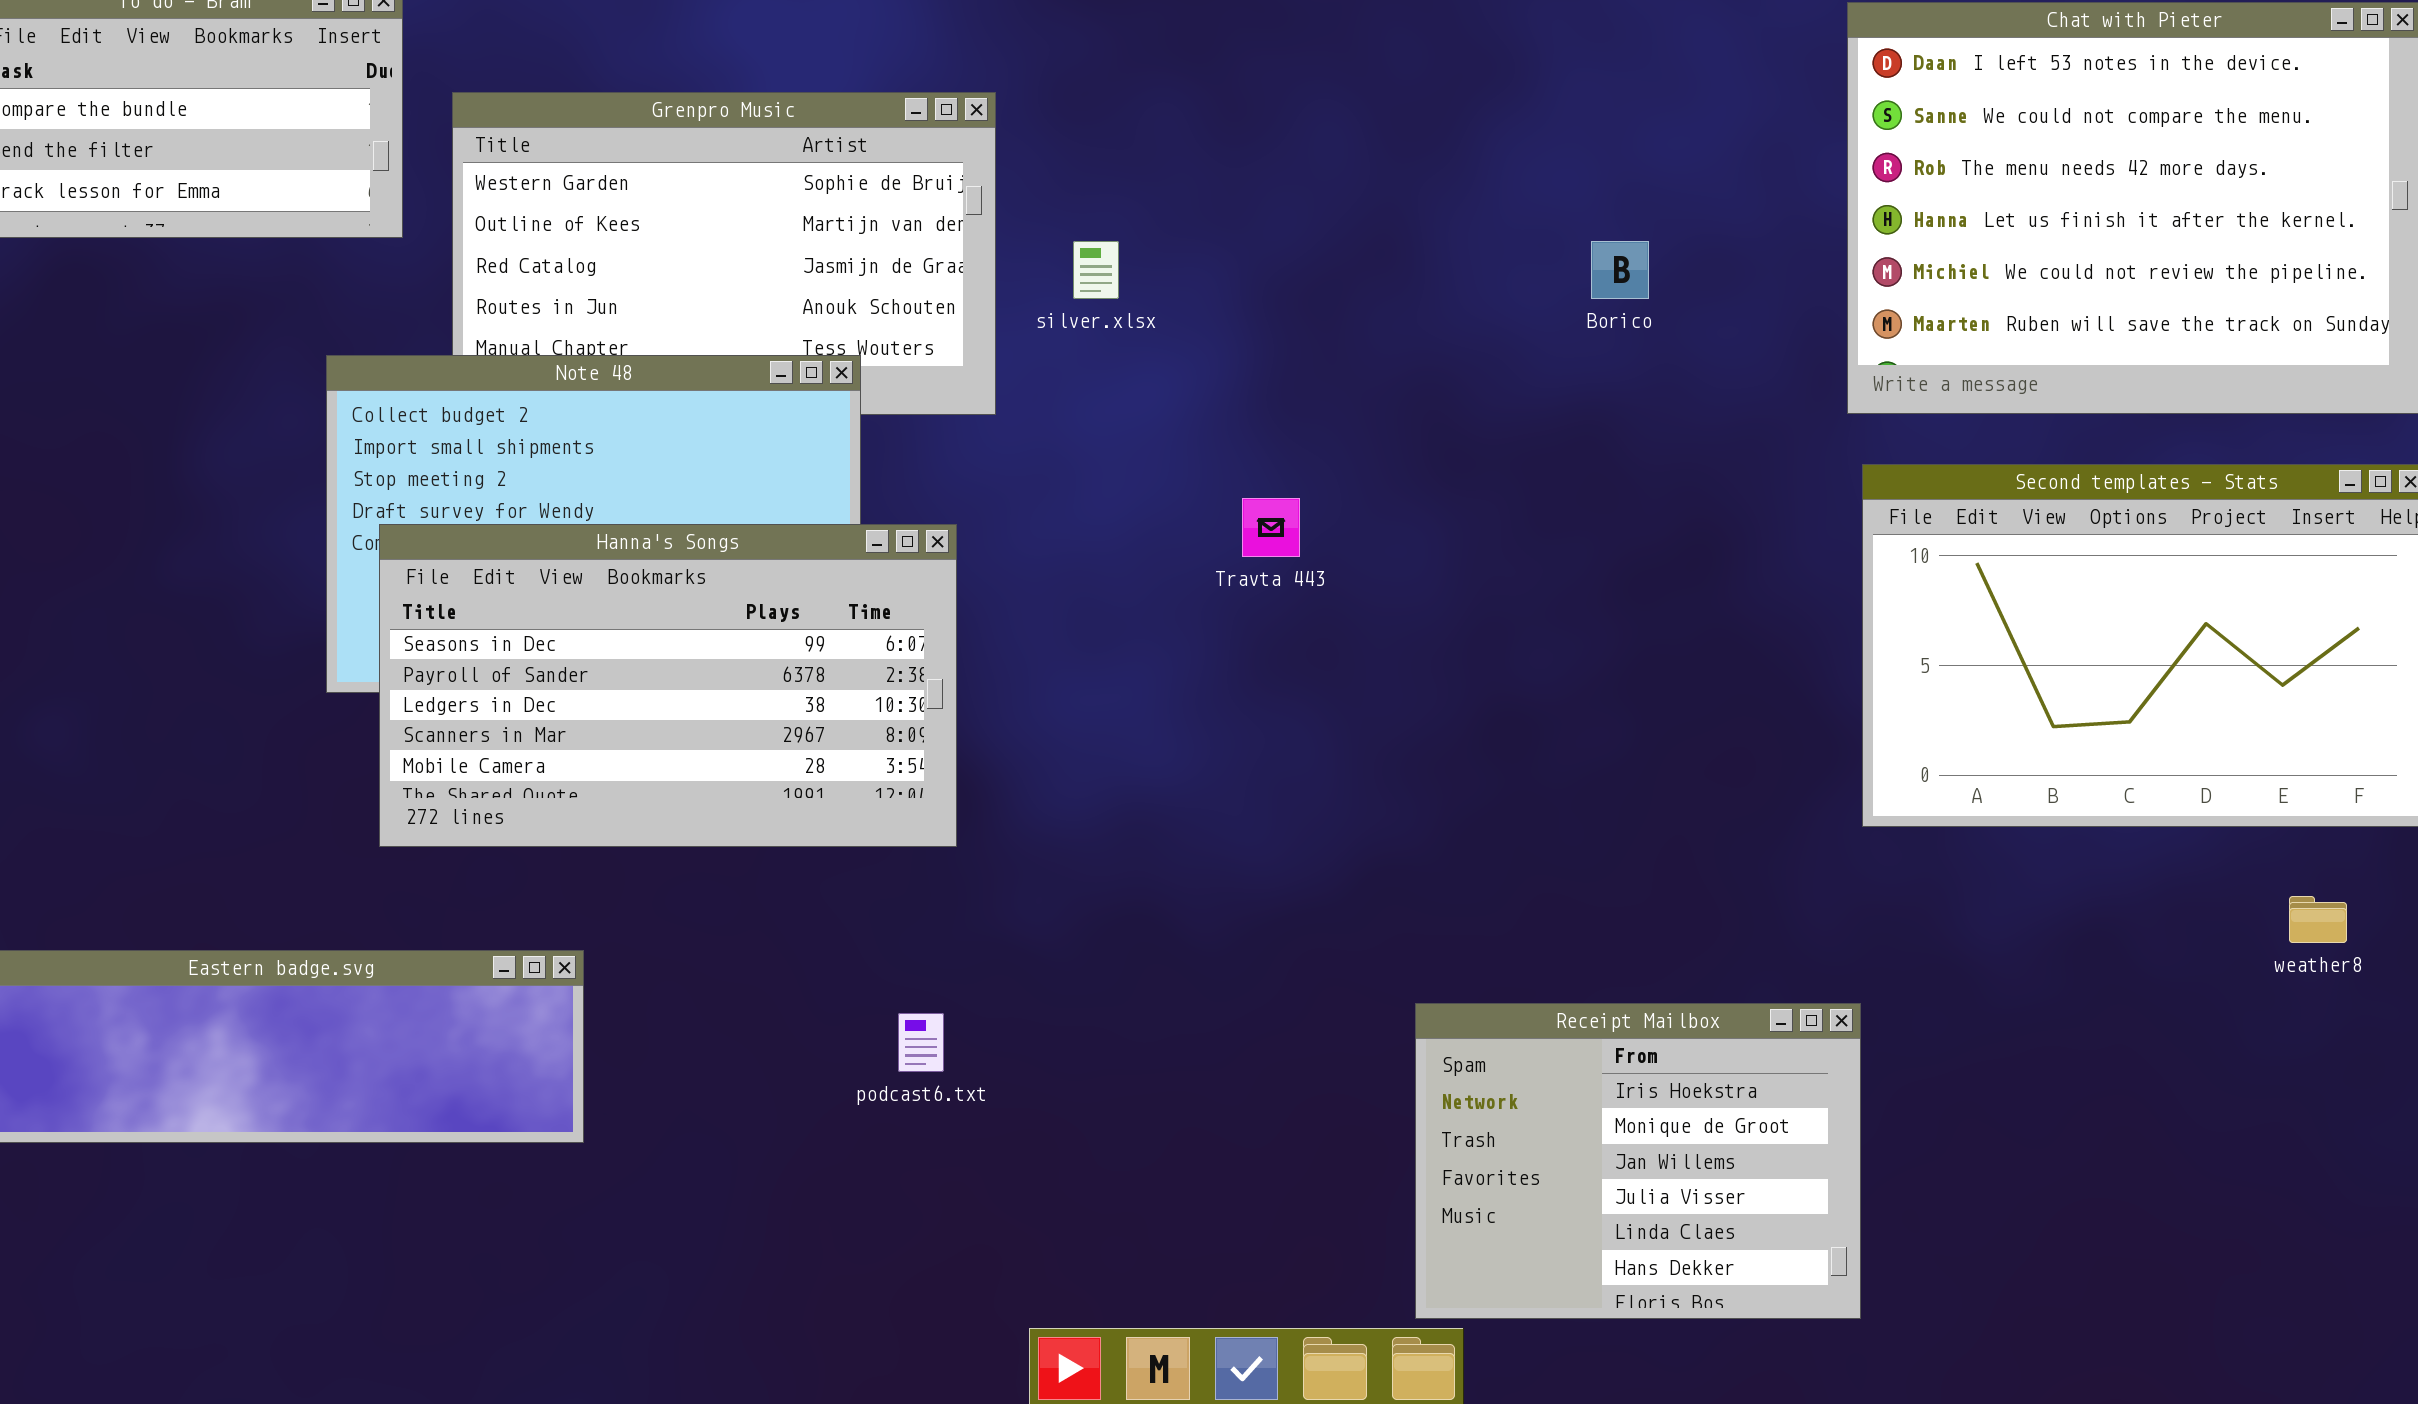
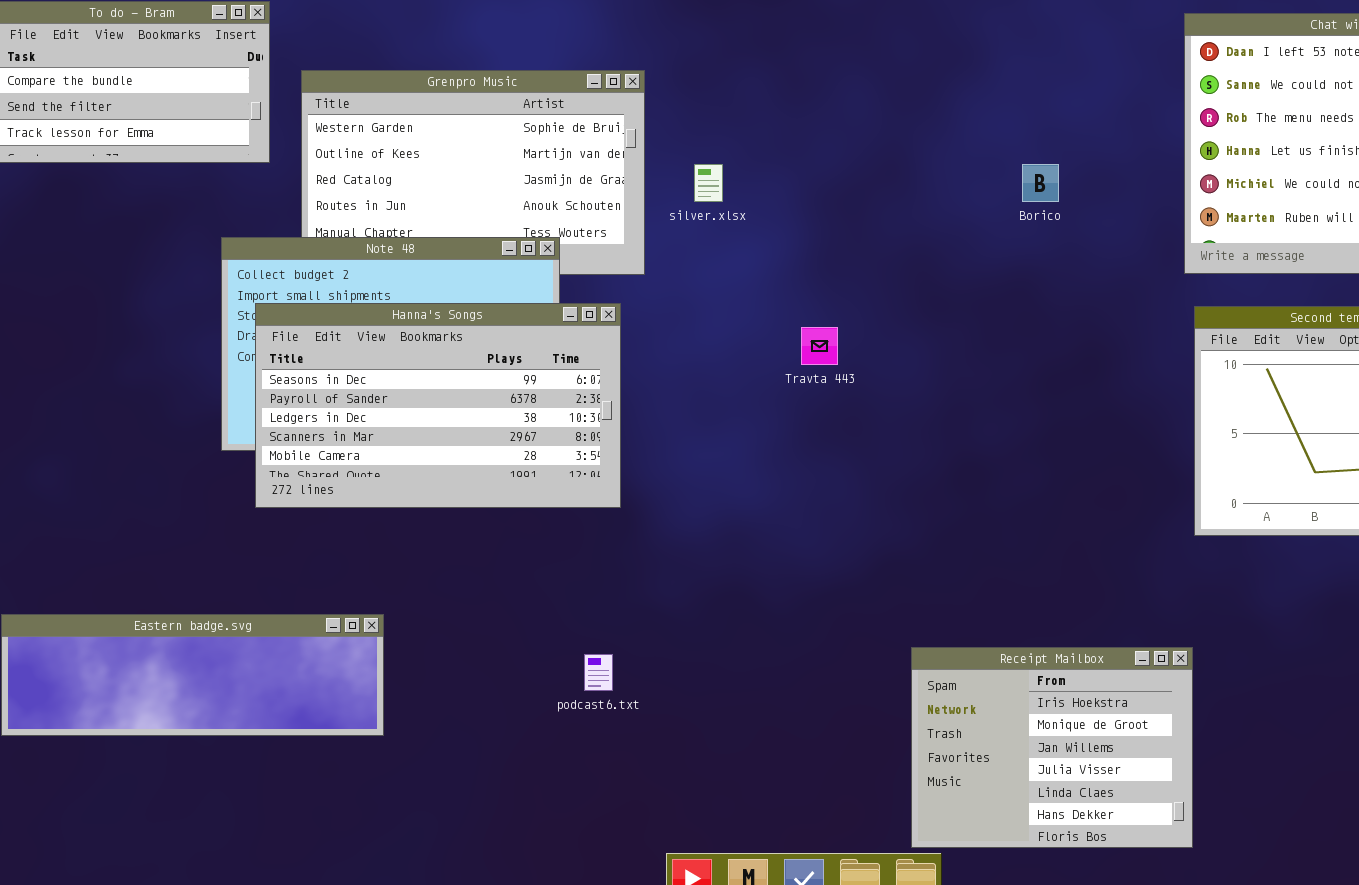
Hanna's Songs: [379,524,957,847] -> [255,303,621,508], moved

